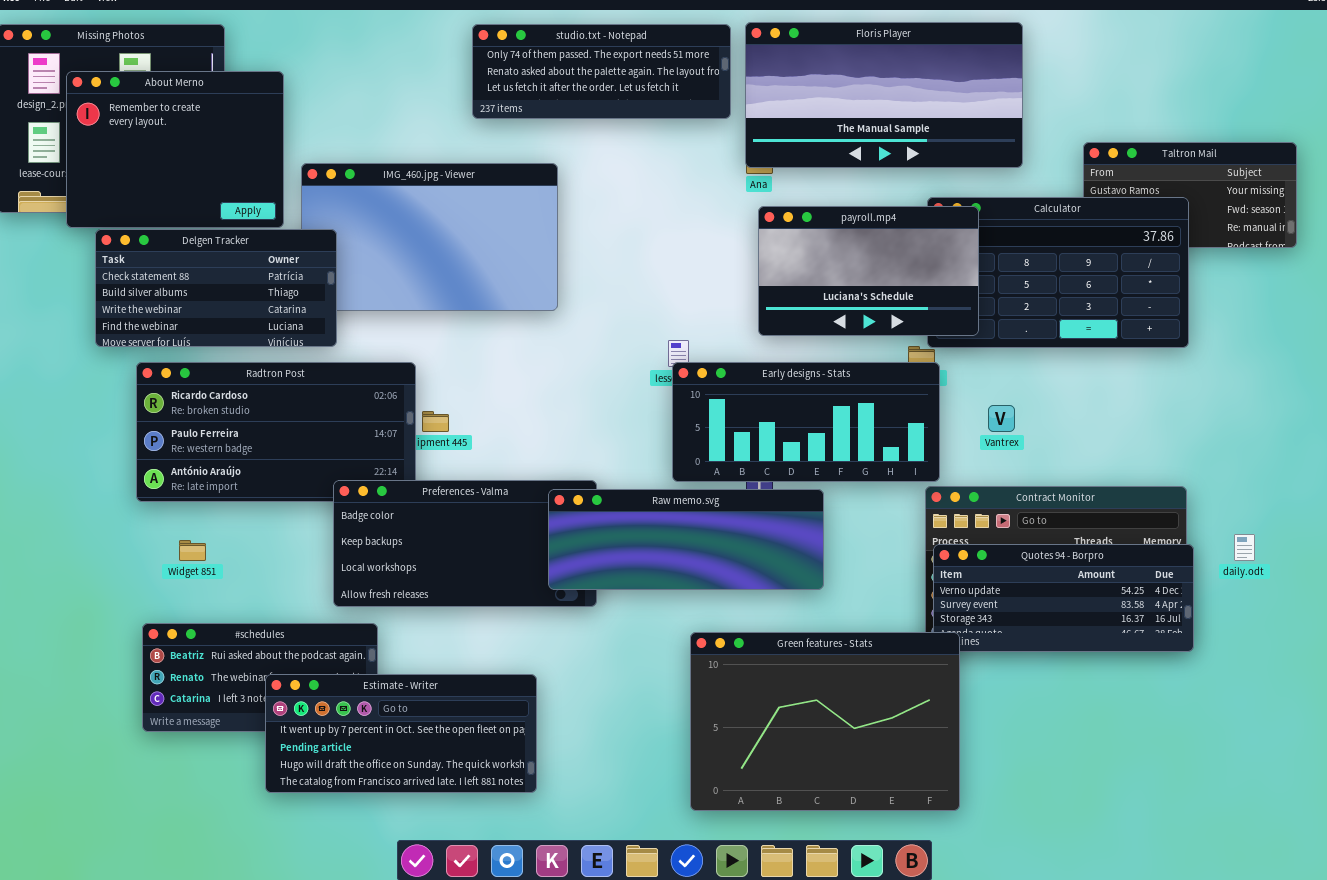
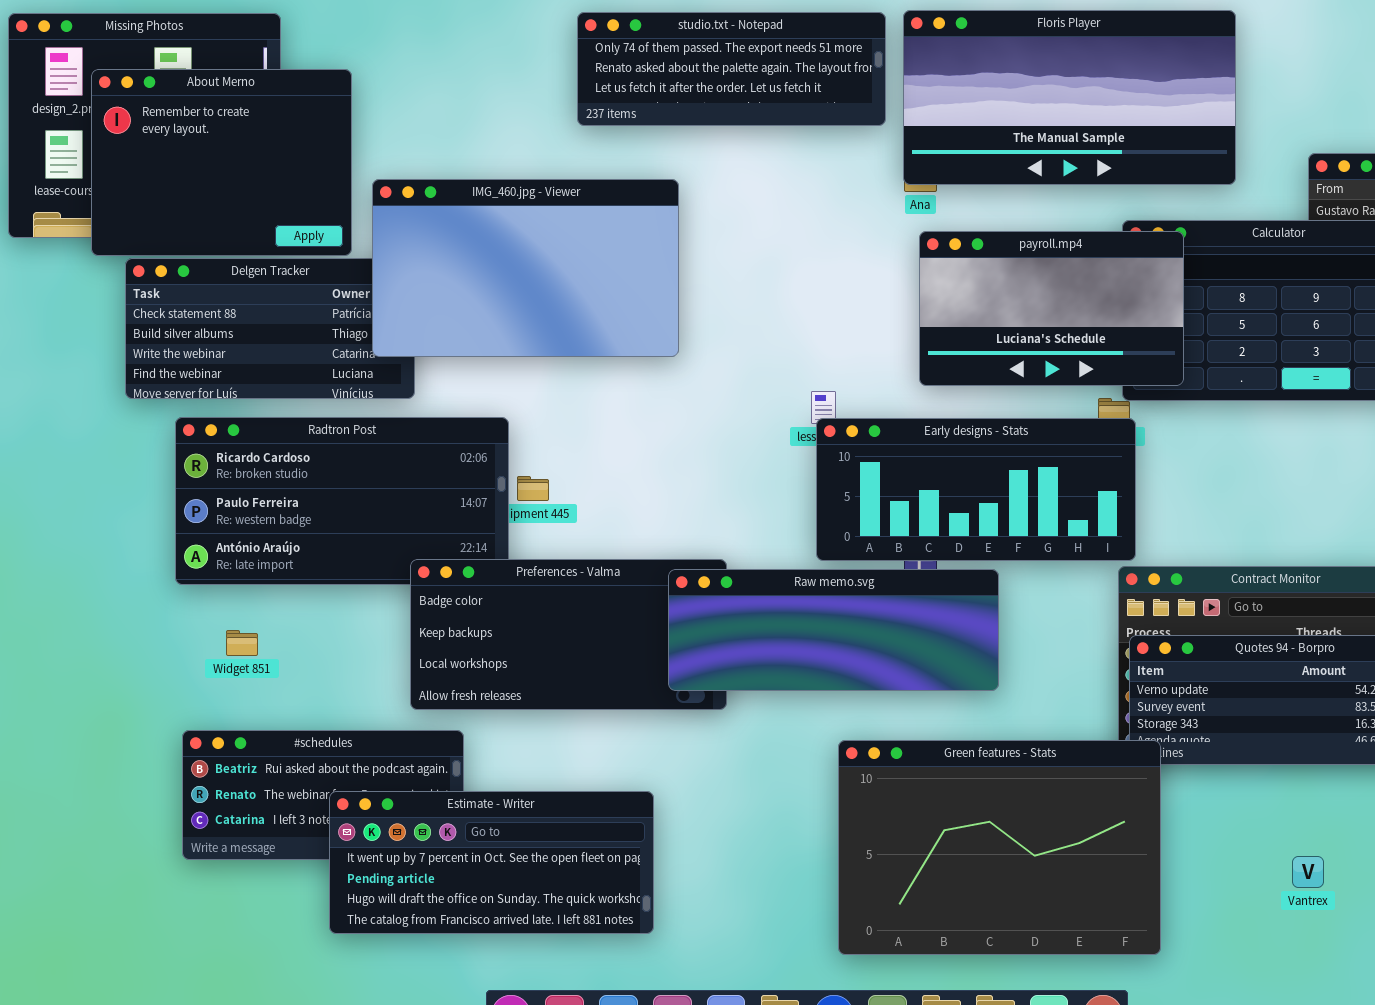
IMG_460.jpg - Viewer: [301,163,558,311] -> [372,179,679,357], raised
Vantrex: [988,405,1015,432] -> [1292,856,1324,888], moved

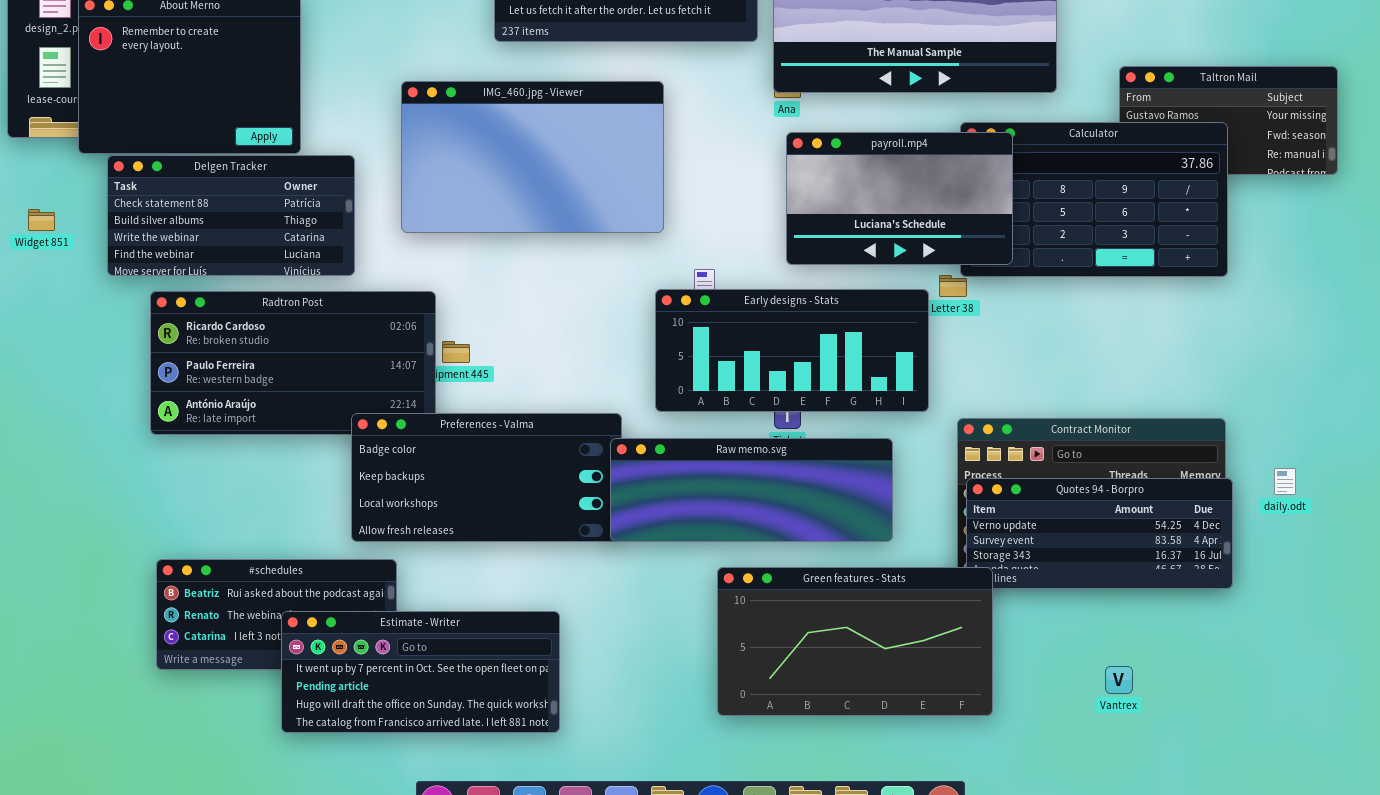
IMG_460.jpg - Viewer: [372,179,679,357] -> [401,81,664,233], moved
Early designs - Stats: [816,418,1136,561] -> [655,289,929,412], moved
Raw memo.svg: [668,569,999,691] -> [610,438,893,542], moved
Widget 851: [226,630,258,656] -> [28,209,55,231], moved
Green features - Stats: [838,740,1161,955] -> [717,567,993,716], resized

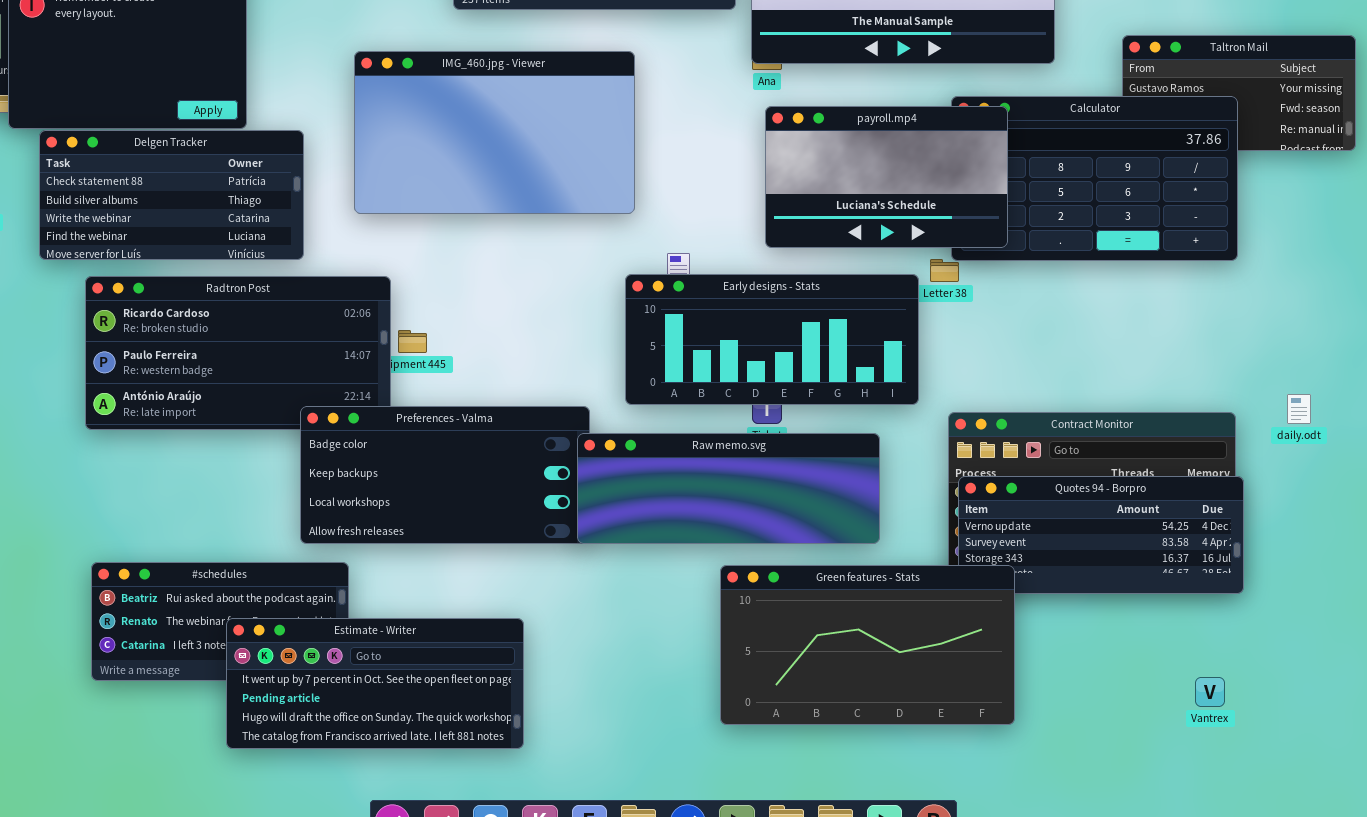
daily.odt: [1274,468,1296,495] -> [1287,394,1311,424], moved
Green features - Stats: [717,567,993,716] -> [720,565,1015,725], moved
Vantrex: [1105,666,1133,694] -> [1195,677,1225,707], moved

